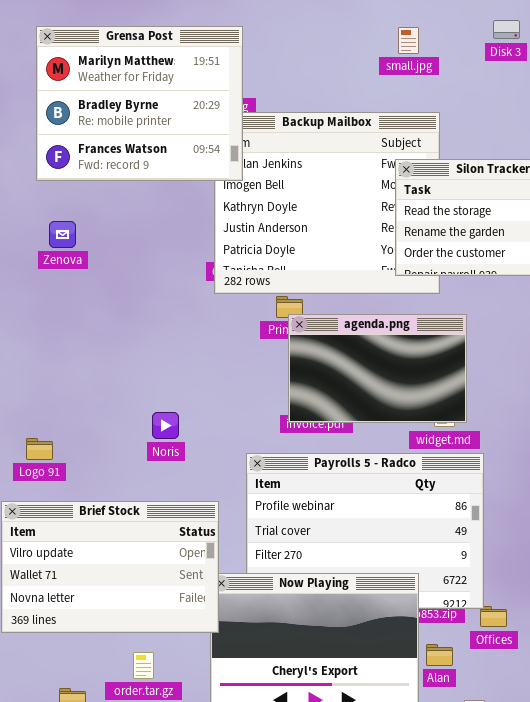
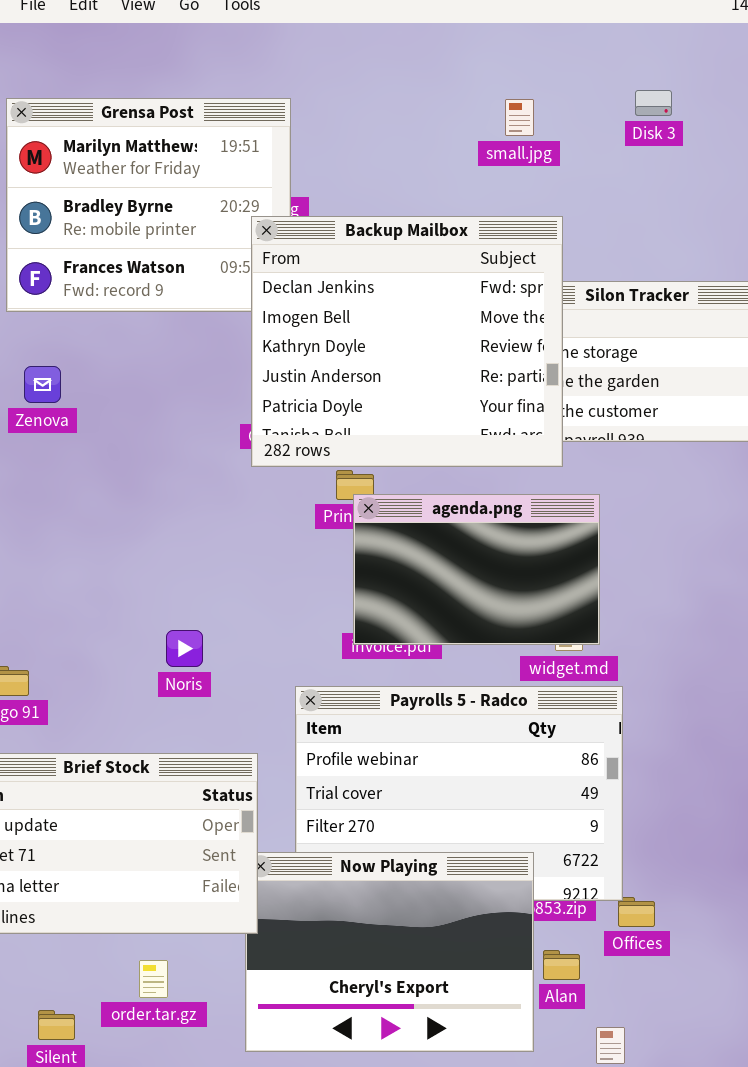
Backup Mailbox: [214,112,440,294] -> [251,216,563,467], raised

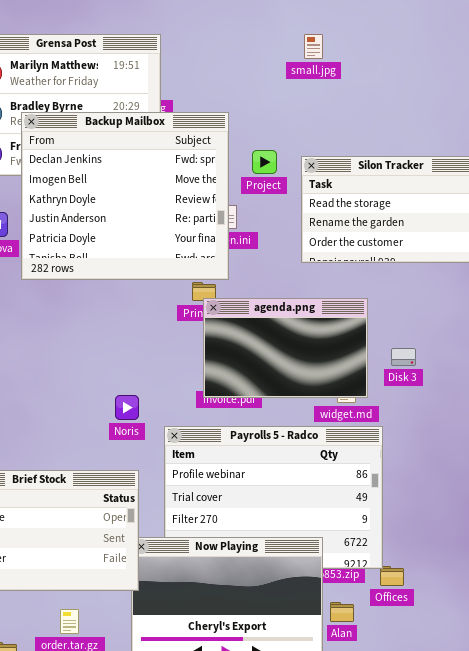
Disk 3: [635,90,672,116] -> [391,348,416,366], moved
Backup Mailbox: [251,216,563,467] -> [21,112,229,280], moved
Noris: [166,630,203,667] -> [115,395,139,420], moved

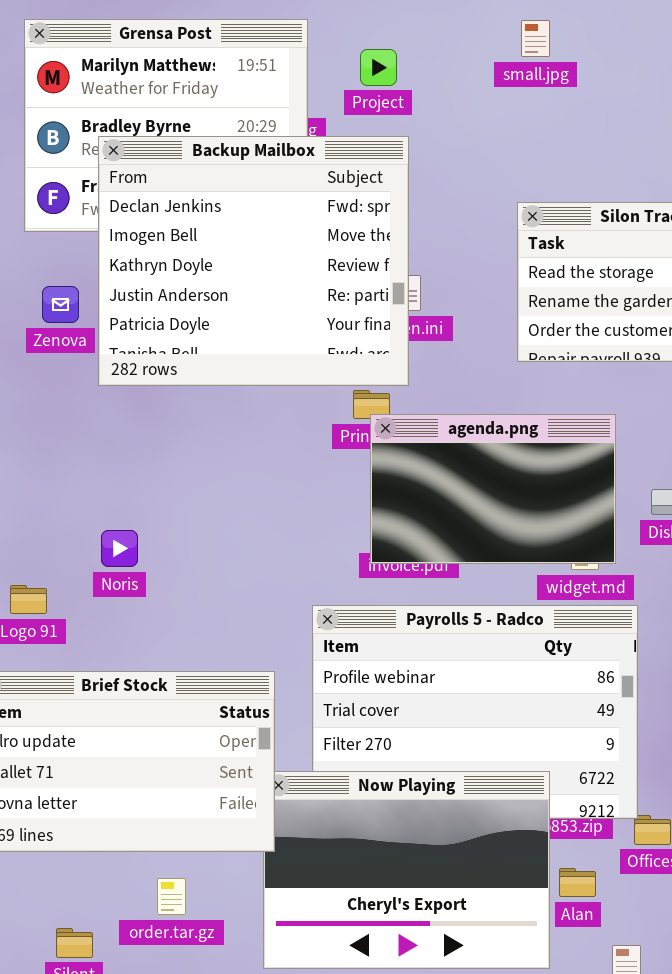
Project: [252,150,277,174] -> [360,49,397,86], moved
Noris: [115,395,139,420] -> [101,530,138,567], moved

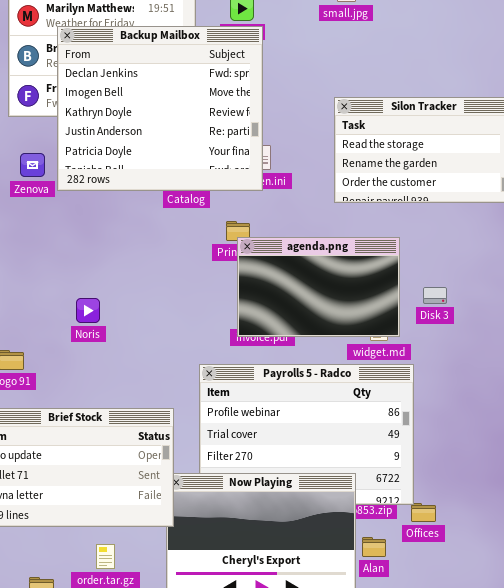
Backup Mailbox: [98,136,409,386] -> [57,26,263,191], moved
Noris: [101,530,138,567] -> [76,298,100,323], moved

